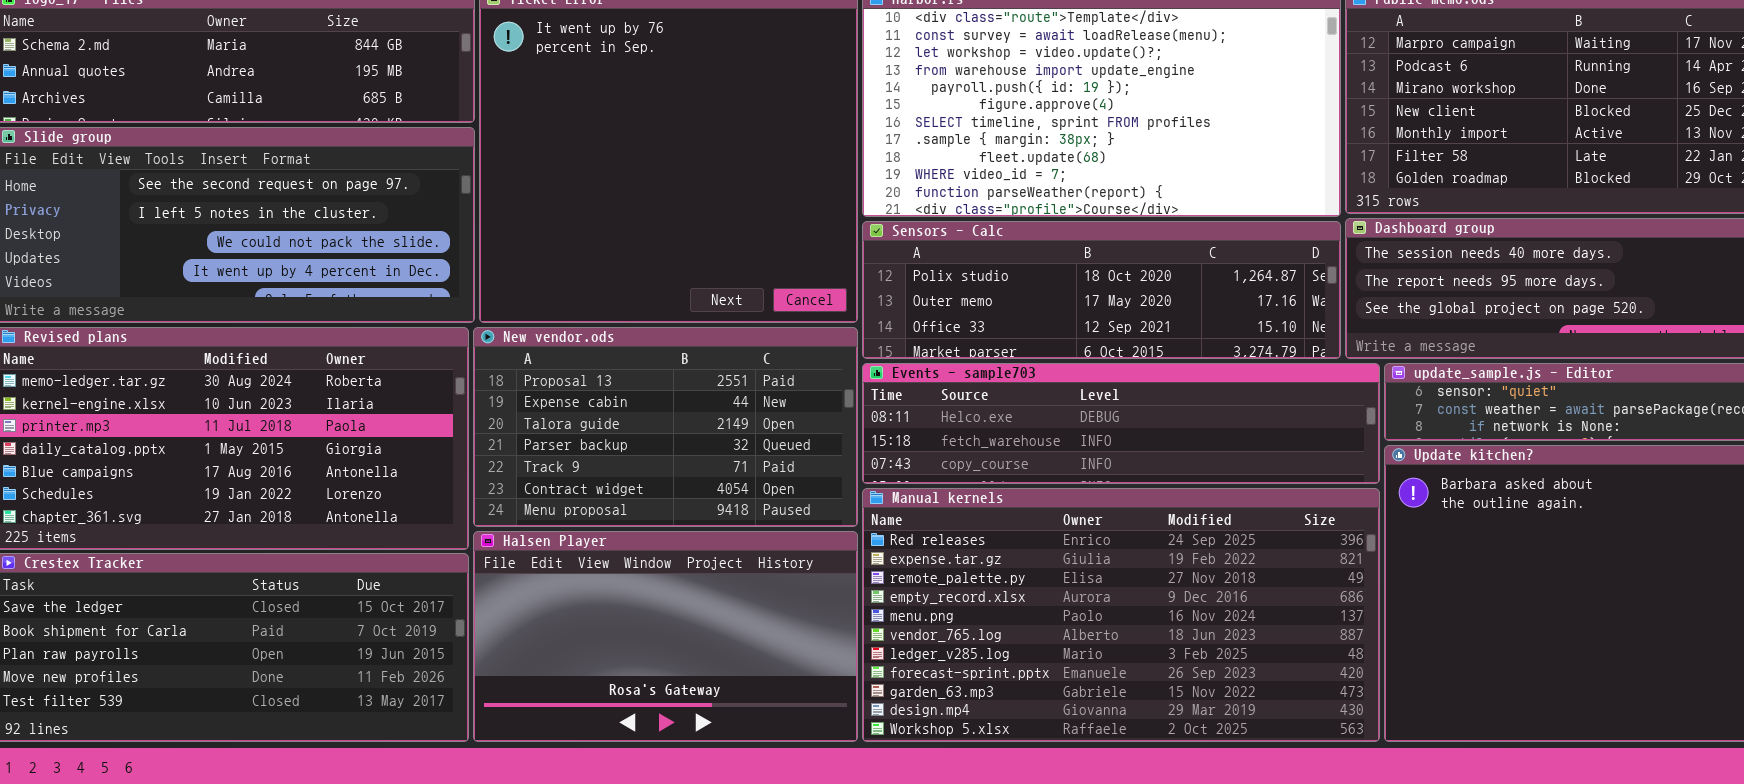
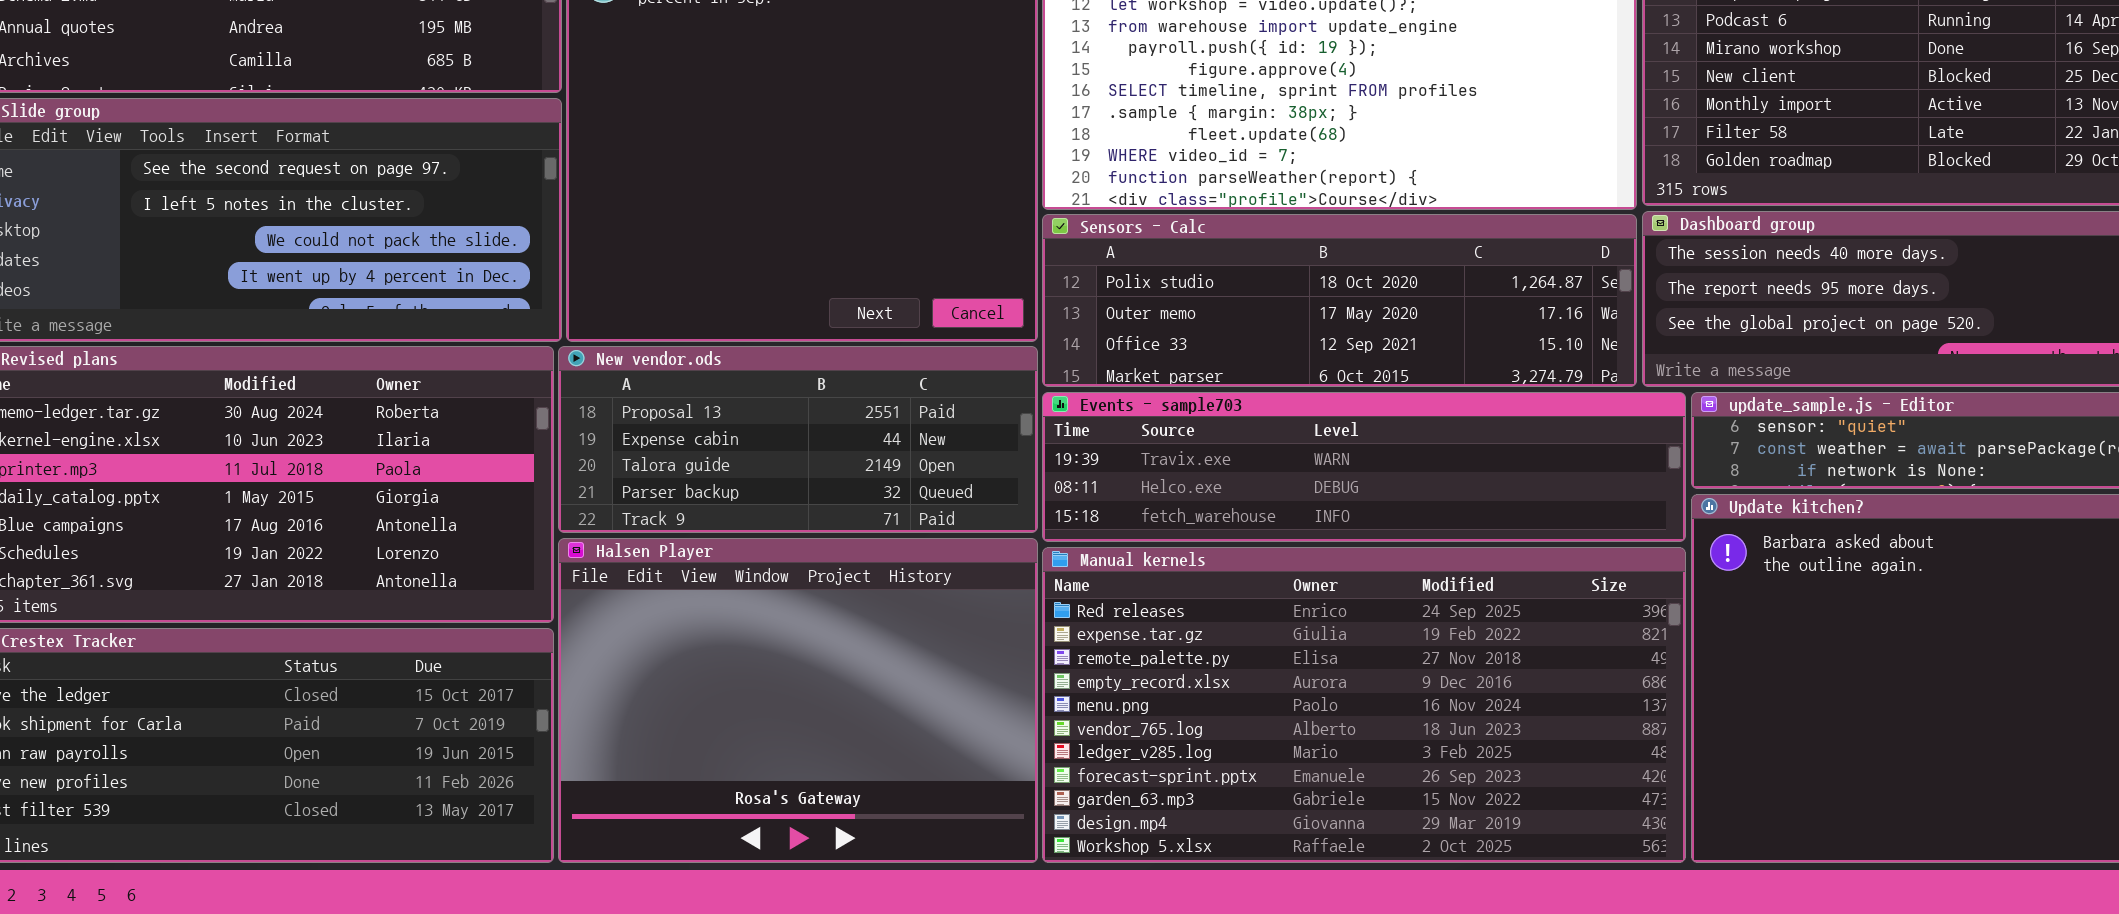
New vendor.ods: [473,327,858,527] -> [558,346,1038,533], resized
Events - sample703: [862,363,1380,484] -> [1042,392,1686,542], scrolled up 1 row
Halsen Player: [473,531,858,742] -> [558,538,1038,863], resized

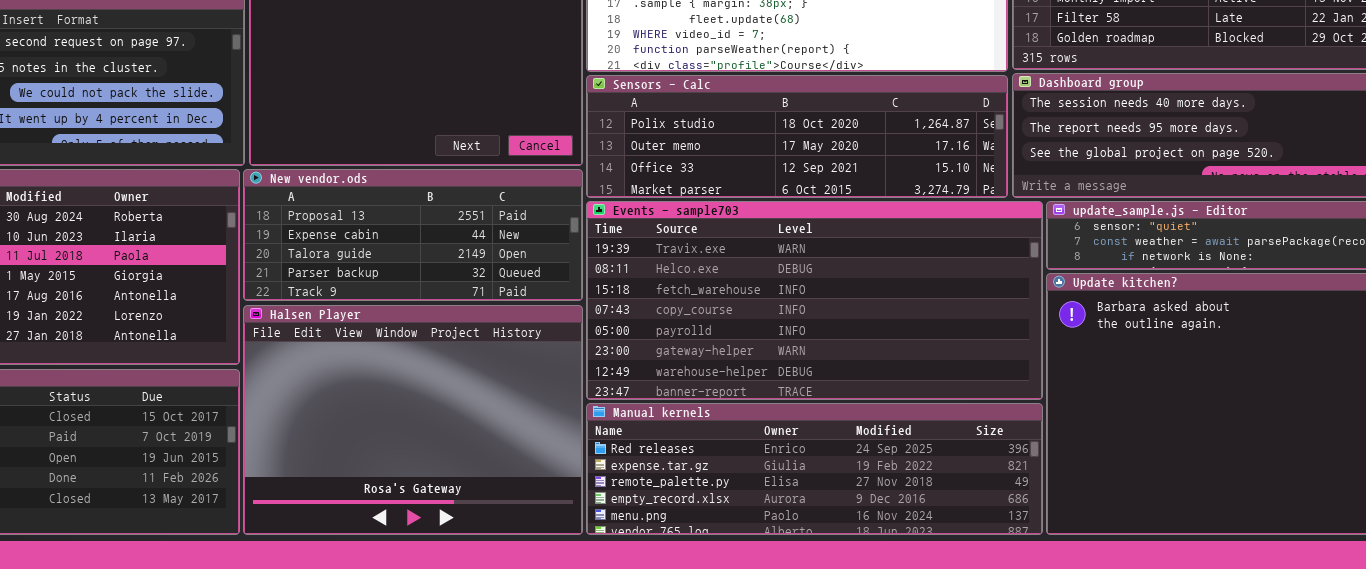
Events - sample703: [1042,392,1686,542] -> [586,201,1043,400], resized
Manual kernels: [1042,547,1686,863] -> [586,403,1043,535], resized

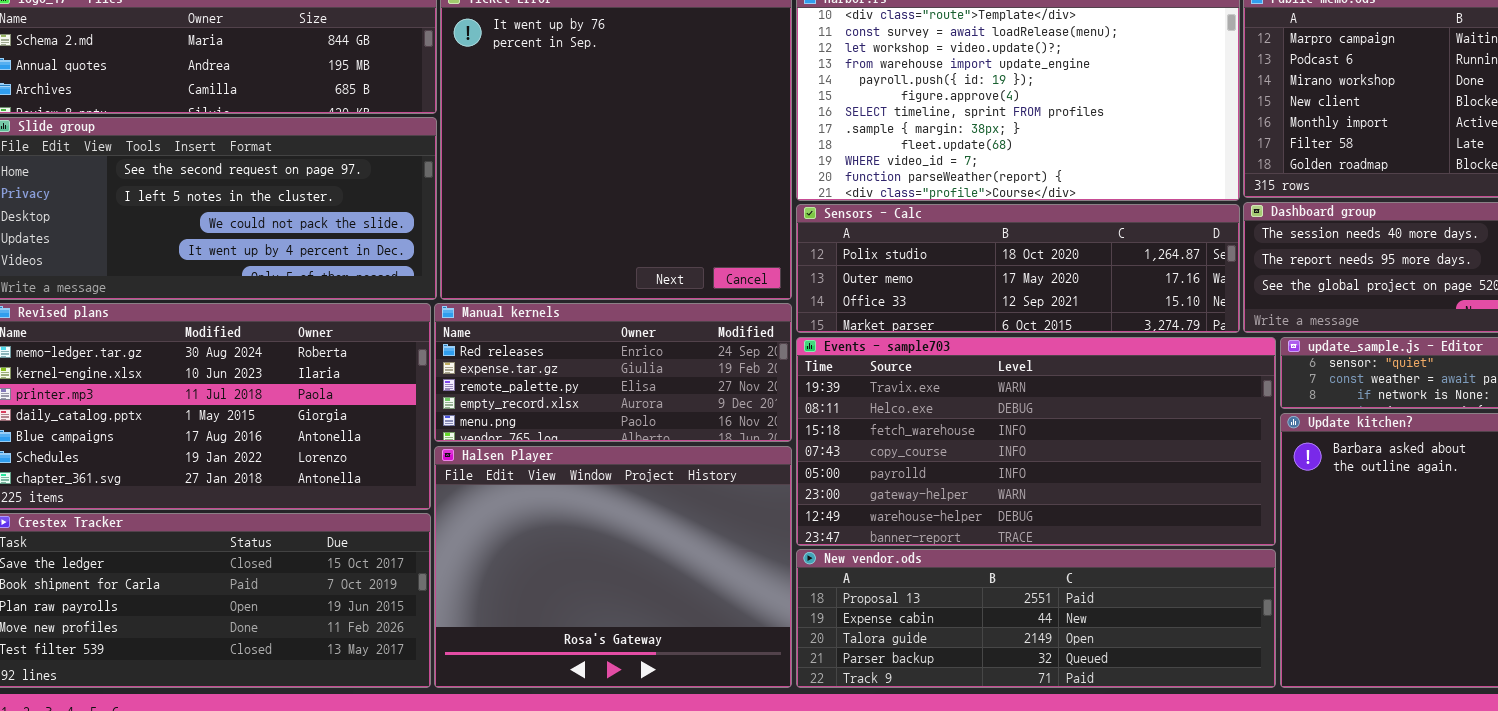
New vendor.ods: [243,169,583,301] -> [796,549,1276,688], moved, resized
Manual kernels: [586,403,1043,535] -> [434,303,792,442], moved, resized

